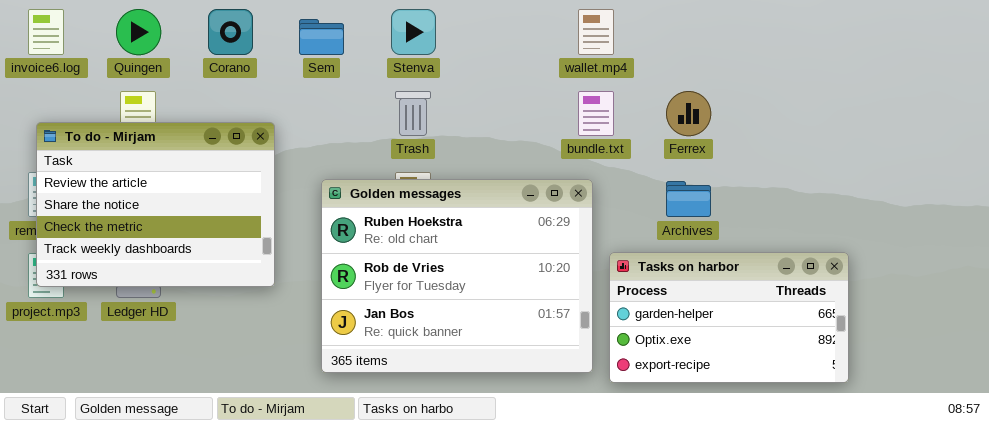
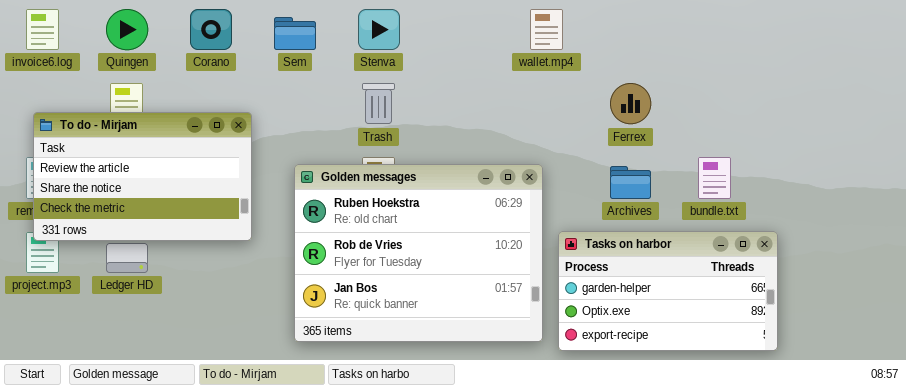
bundle.txt: [578,91,614,136] -> [698,157,731,199], moved
To do - Mirjam: [36,122,275,287] -> [33,112,252,241], resized

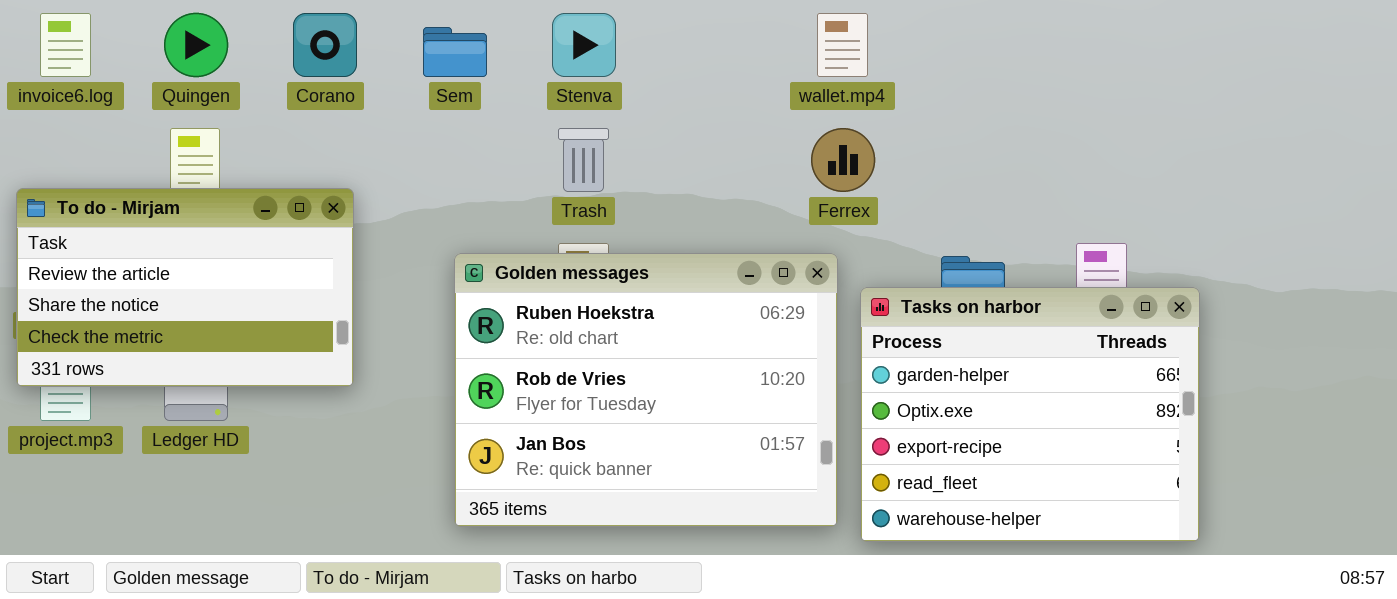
Ferrex: [610,83,651,124] -> [811,128,875,192], moved
To do - Mirjam: [33,112,252,241] -> [16,188,354,387], moved
Tasks on harbor: [558,231,778,351] -> [860,287,1200,542], resized

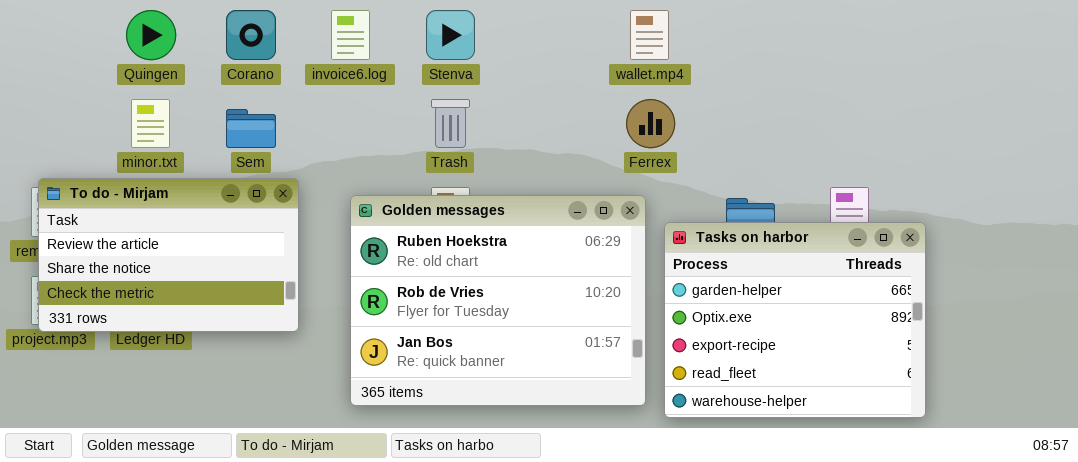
invoice6.log: [40,13,91,77] -> [331,10,370,60], moved
Sem: [423,27,487,77] -> [226,109,276,148], moved
To do - Mirjam: [16,188,354,387] -> [38,178,299,332], moved

